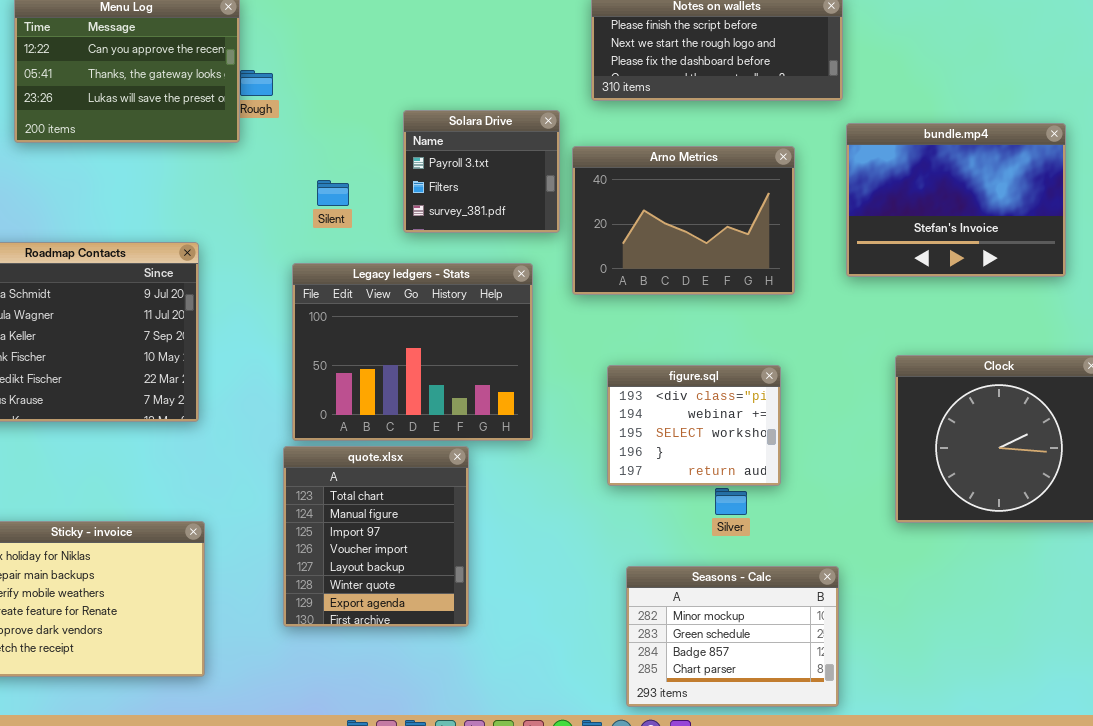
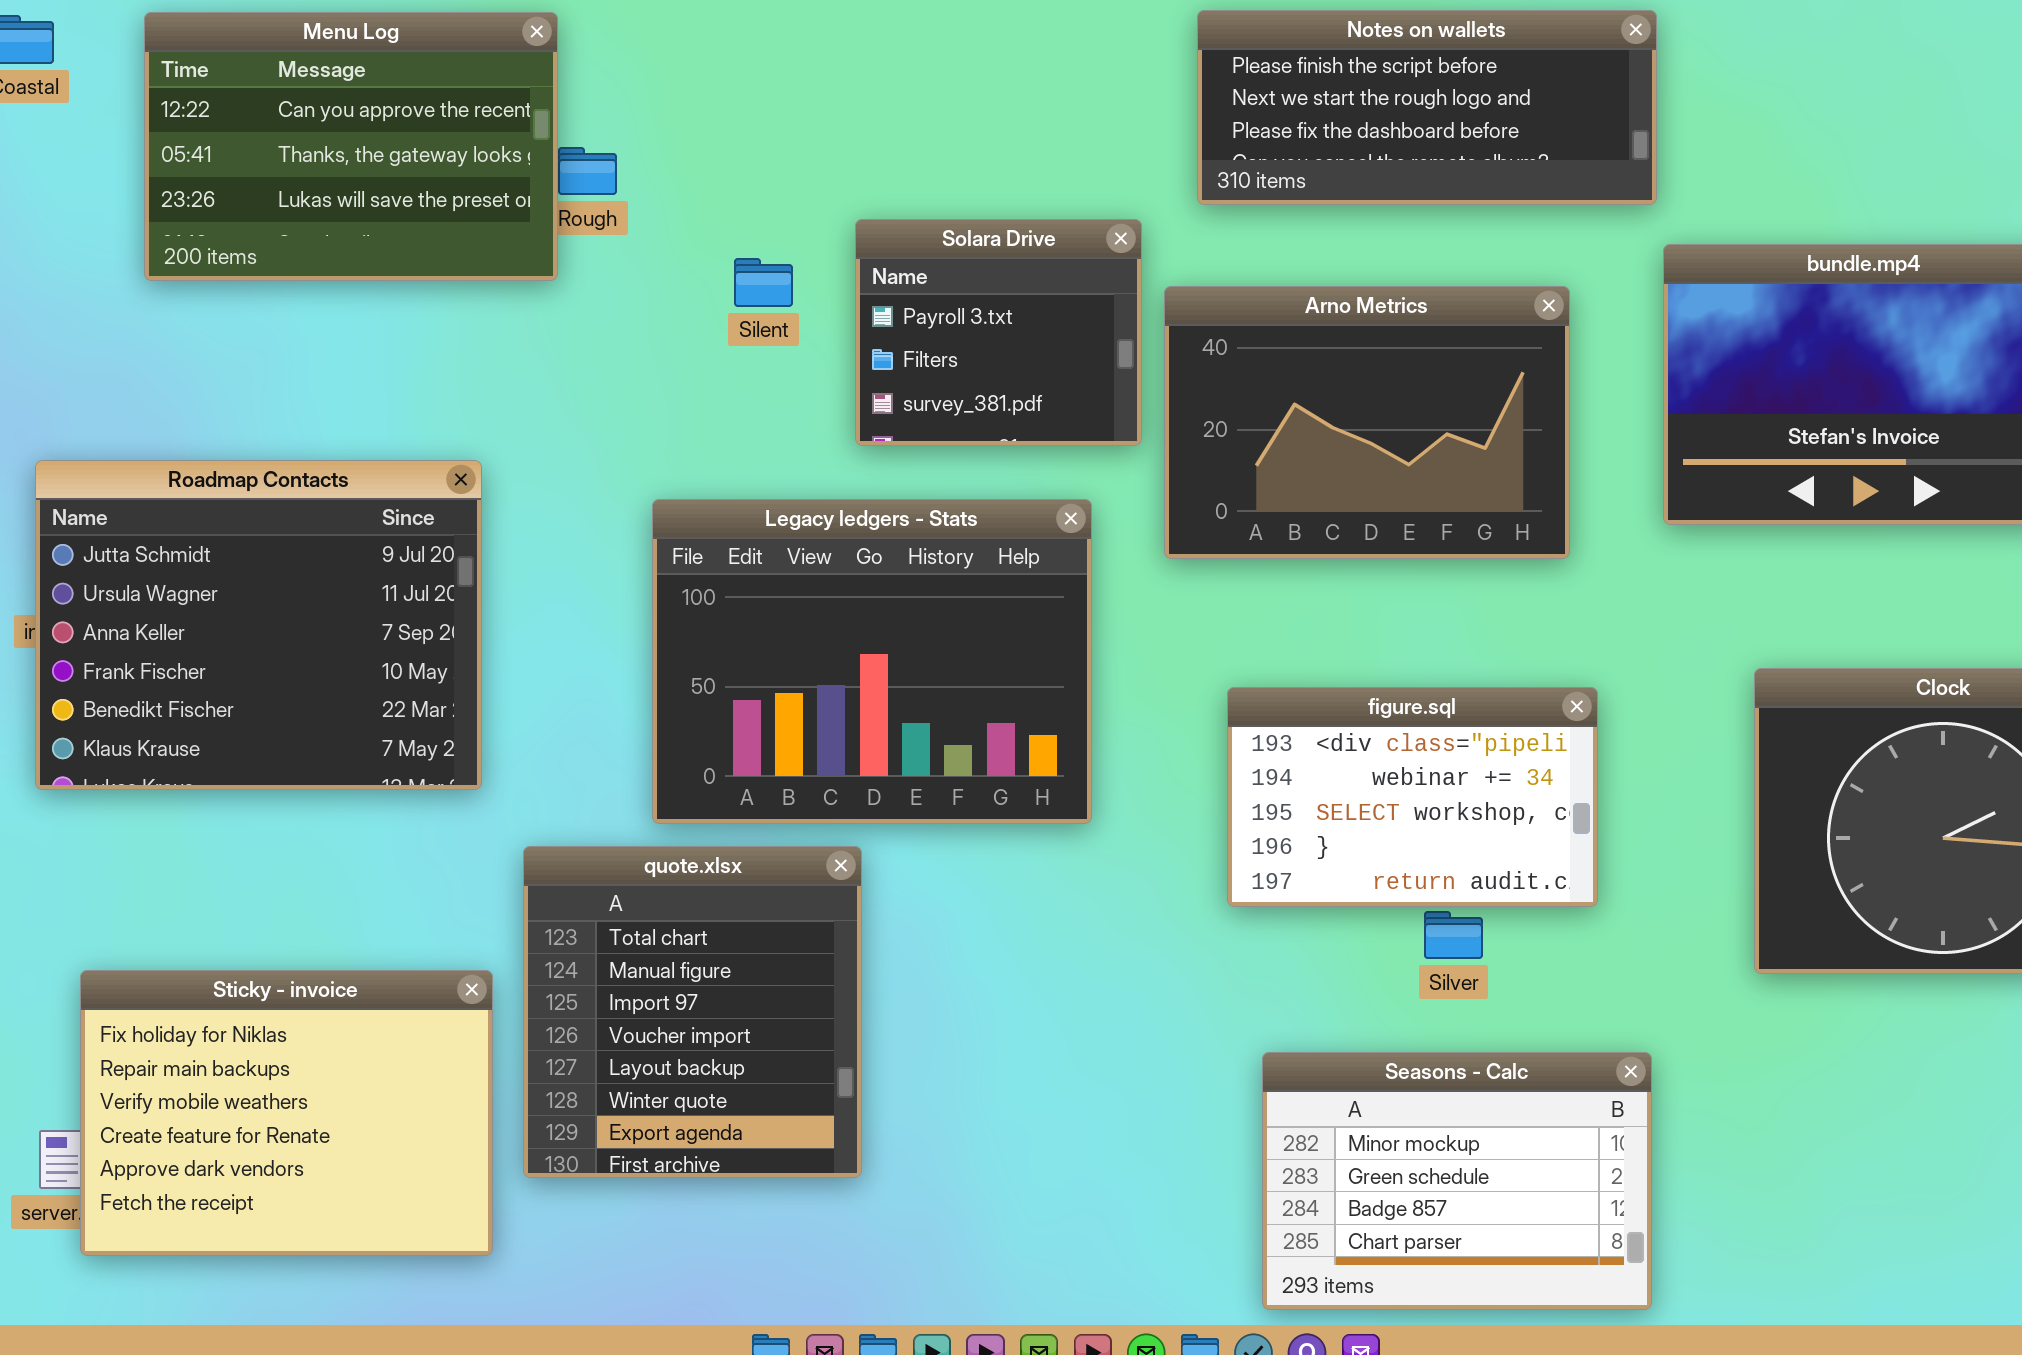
Silent: [317,180,349,206] -> [734,258,793,307], moved
figure.sql: [607,365,781,486] -> [1227,687,1598,907], resized
quote.xlsx: [283,446,469,627] -> [523,846,862,1178], moved

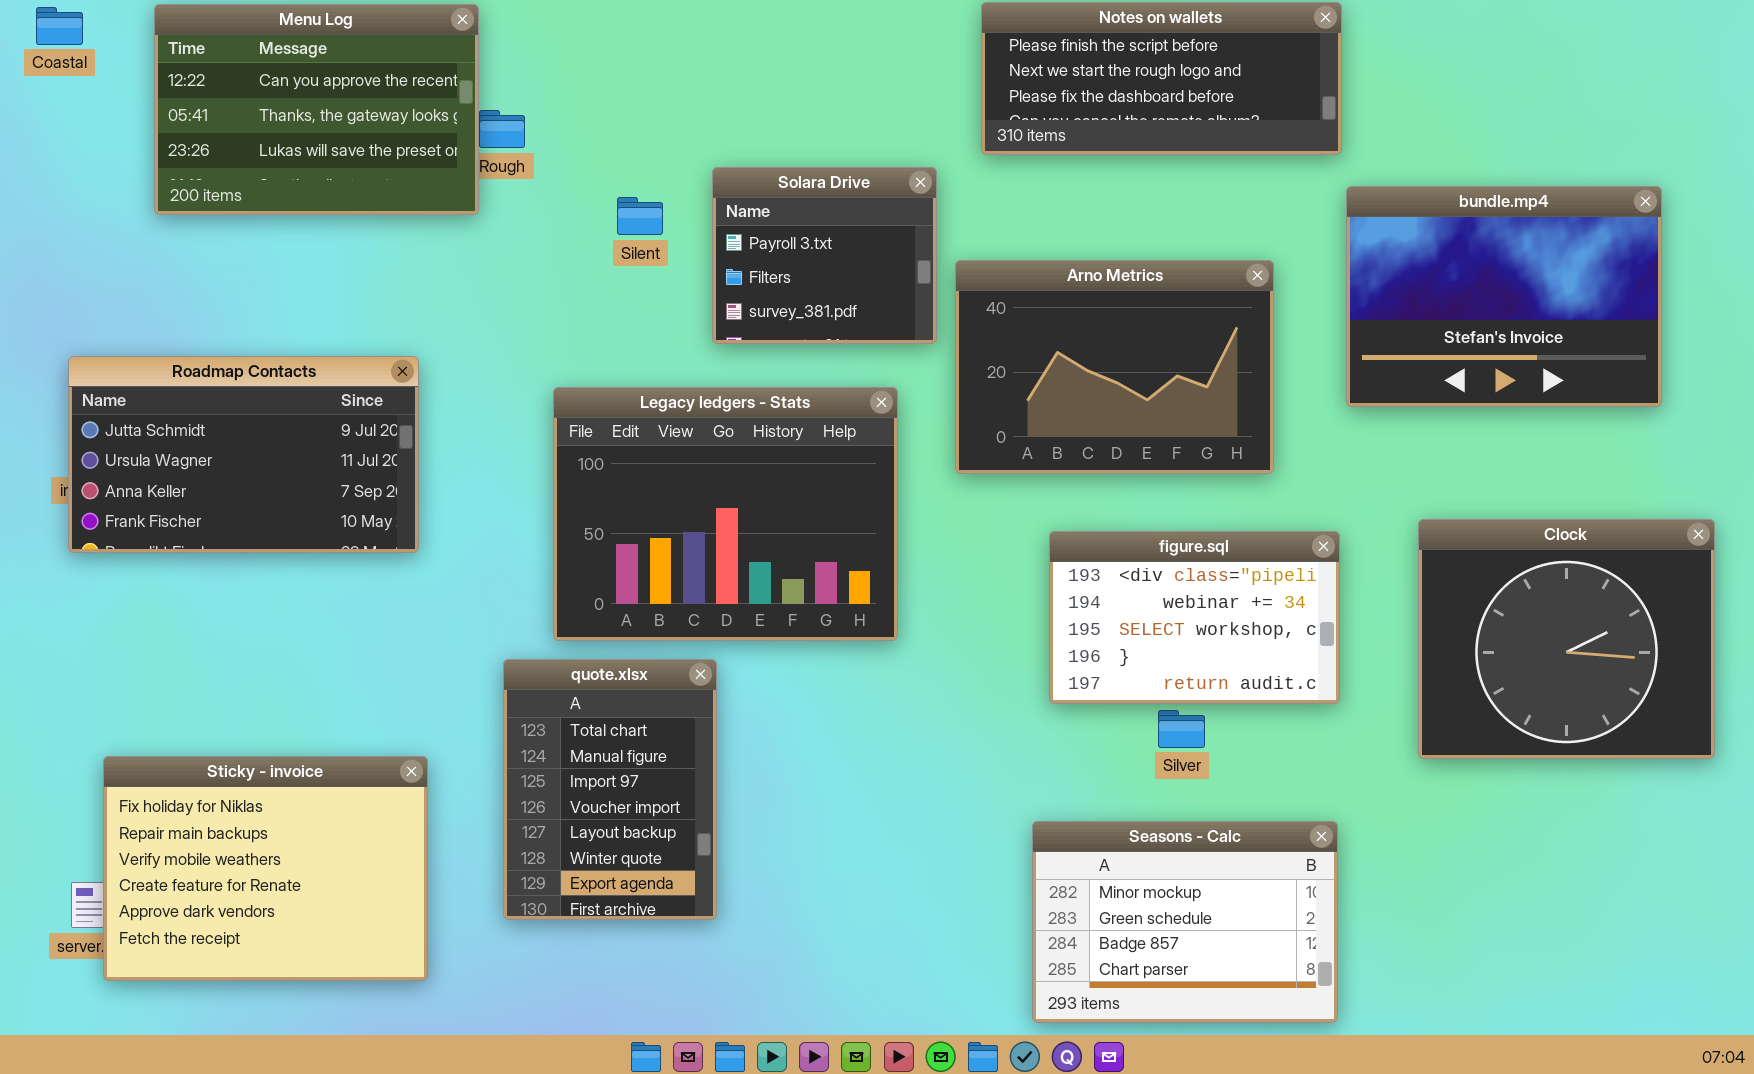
Arno Metrics: [1164,286,1570,559] -> [955,260,1274,474], moved
Roadmap Contacts: [35,460,482,790] -> [68,356,419,553], resized
figure.sql: [1227,687,1598,907] -> [1049,531,1340,704], moved
quote.xlsx: [523,846,862,1178] -> [503,659,717,920], resized

